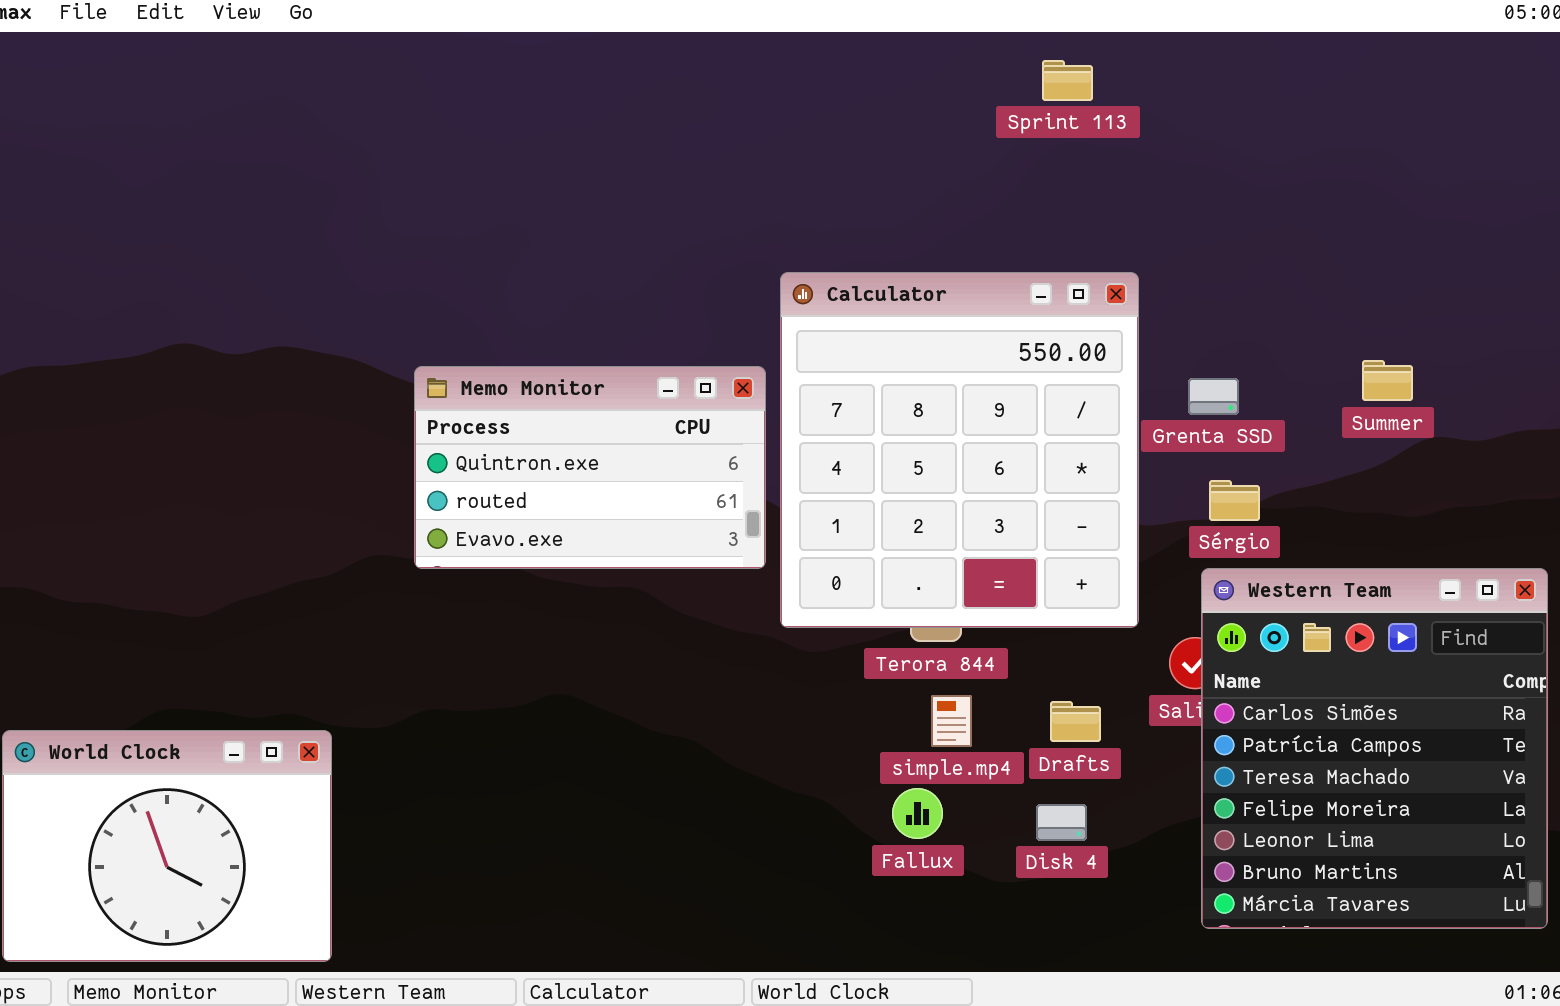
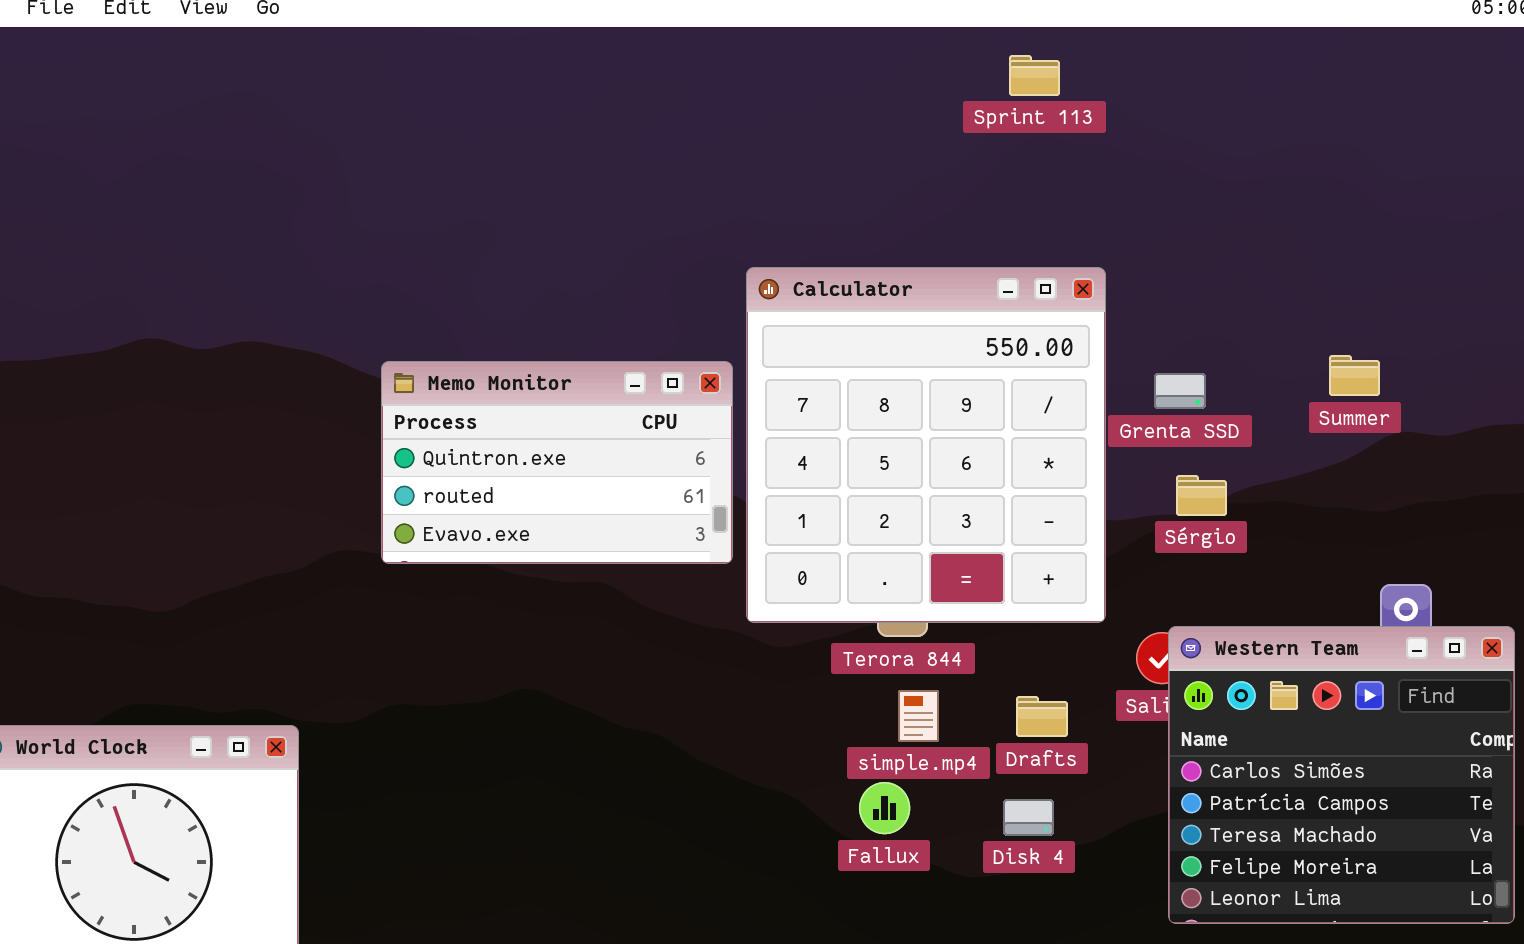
Western Team: [1201,568,1548,929] -> [1168,626,1515,924], resized

